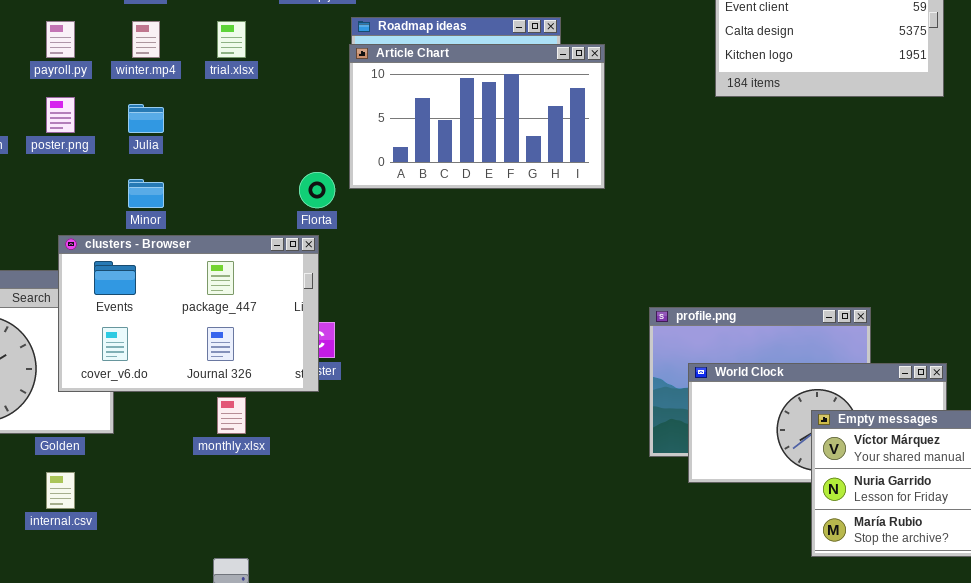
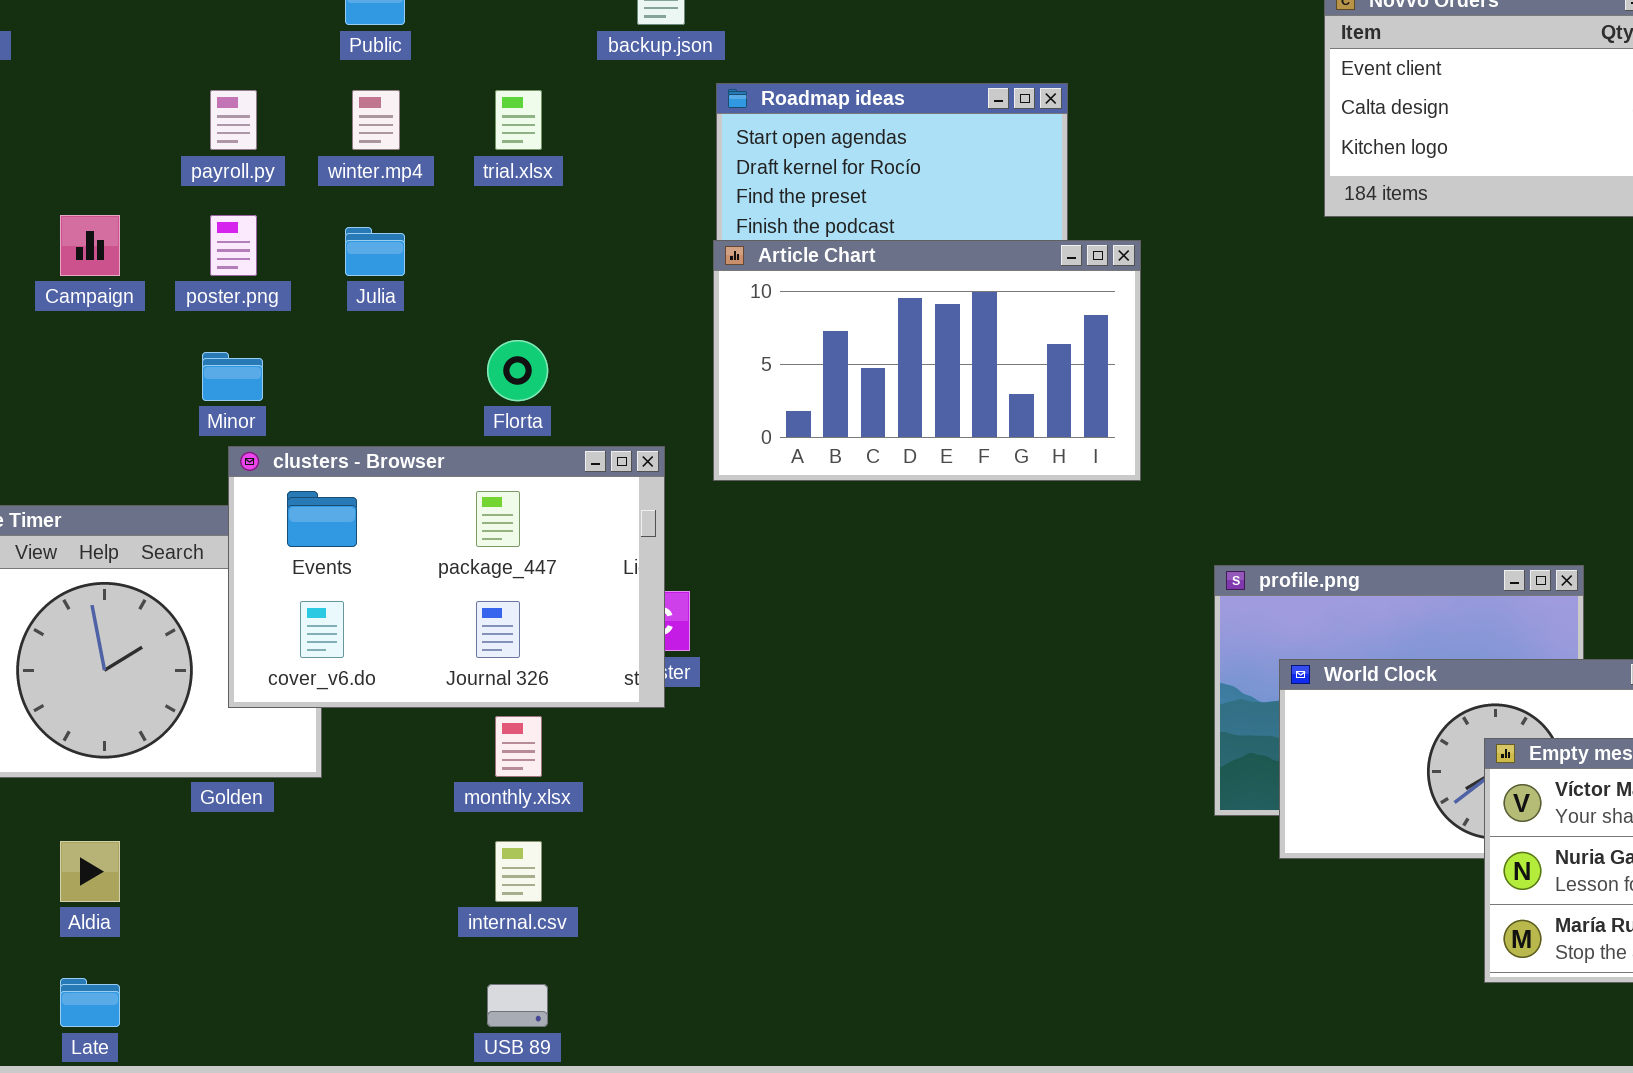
Article Chart: [349,44,605,189] -> [713,240,1141,481], moved
Florta: [299,172,335,208] -> [487,340,548,401], moved
Minor: [128,179,164,208] -> [202,352,263,401], moved
internal.csv: [46,472,75,509] -> [495,841,542,902], moved

